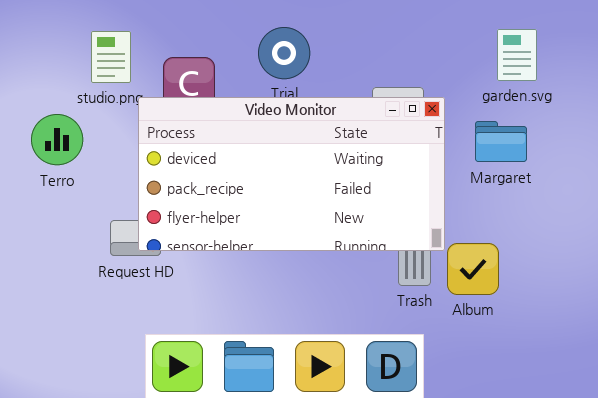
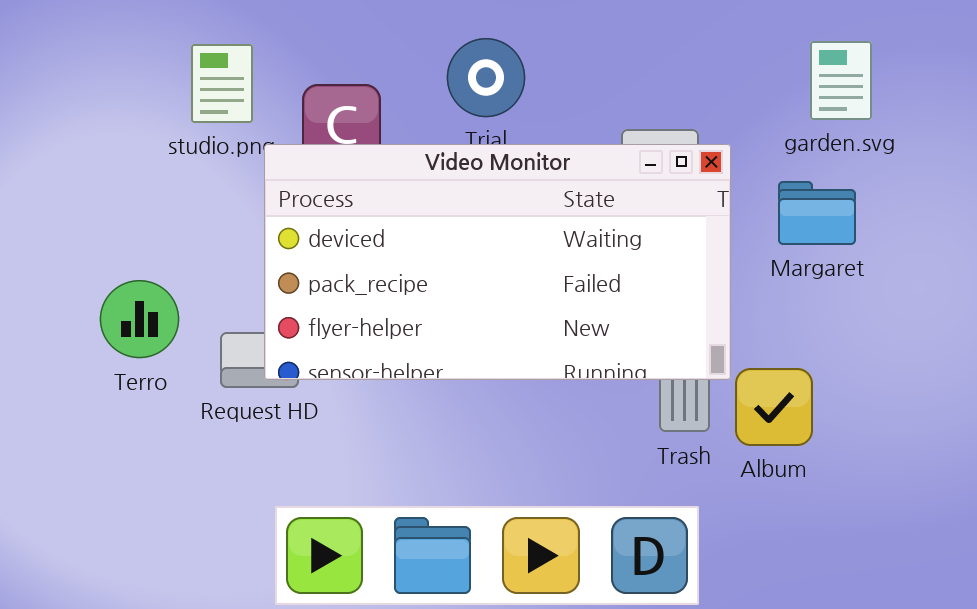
Terro: [31,114,83,165] -> [100,280,179,358], moved

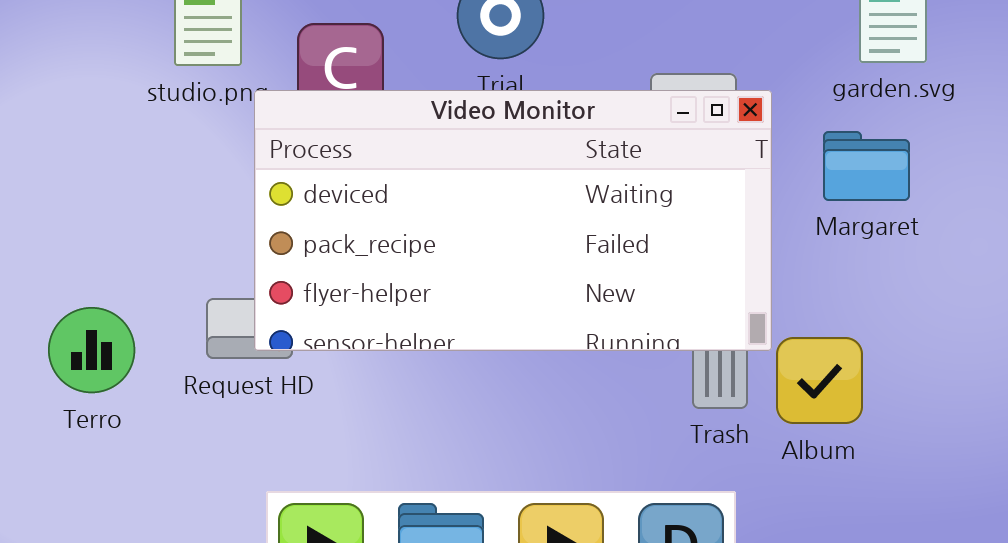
Terro: [100,280,179,358] -> [48,307,135,393], moved

